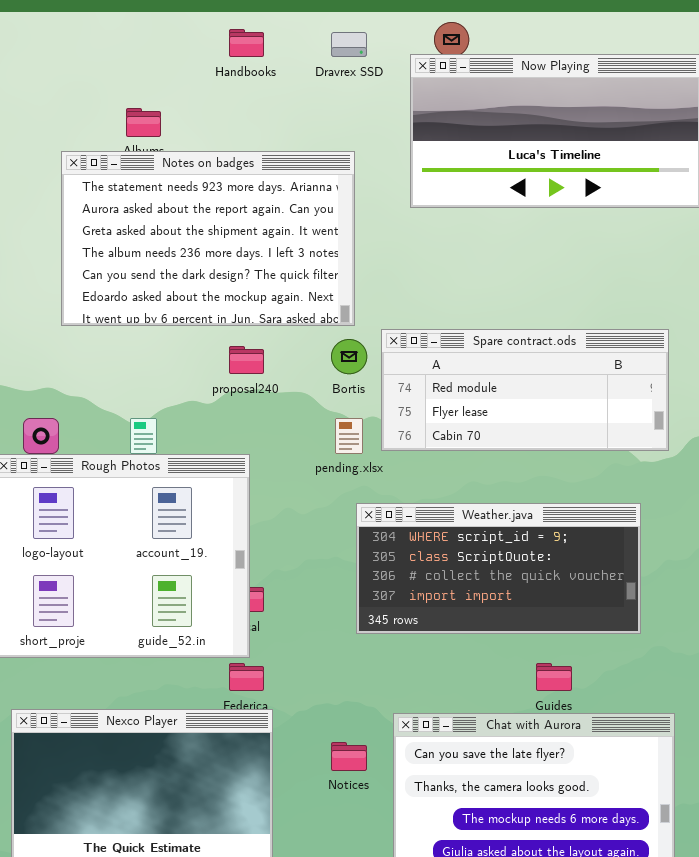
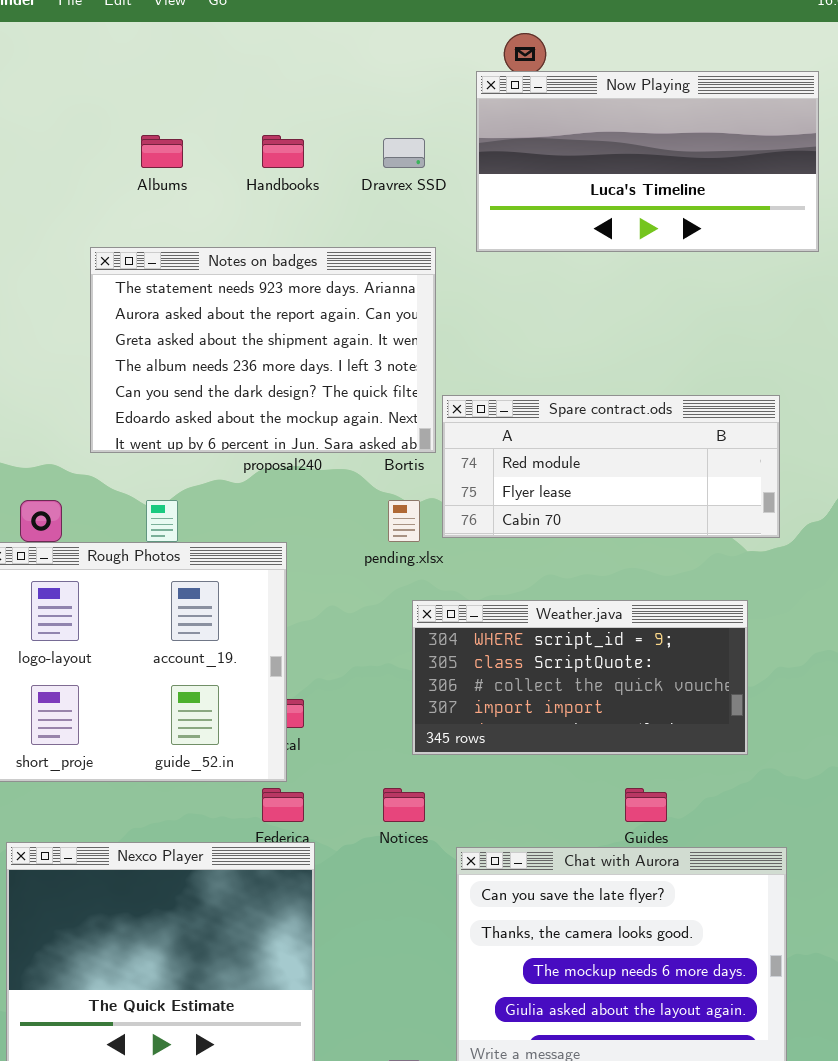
Handbooks: [229,29,264,57] -> [262,135,304,168], moved
Dravrex SSD: [331,32,367,57] -> [383,138,425,168], moved
Notes on badges: [61,151,355,326] -> [90,247,436,453], moved
Notices: [331,742,367,771] -> [383,788,425,822], moved

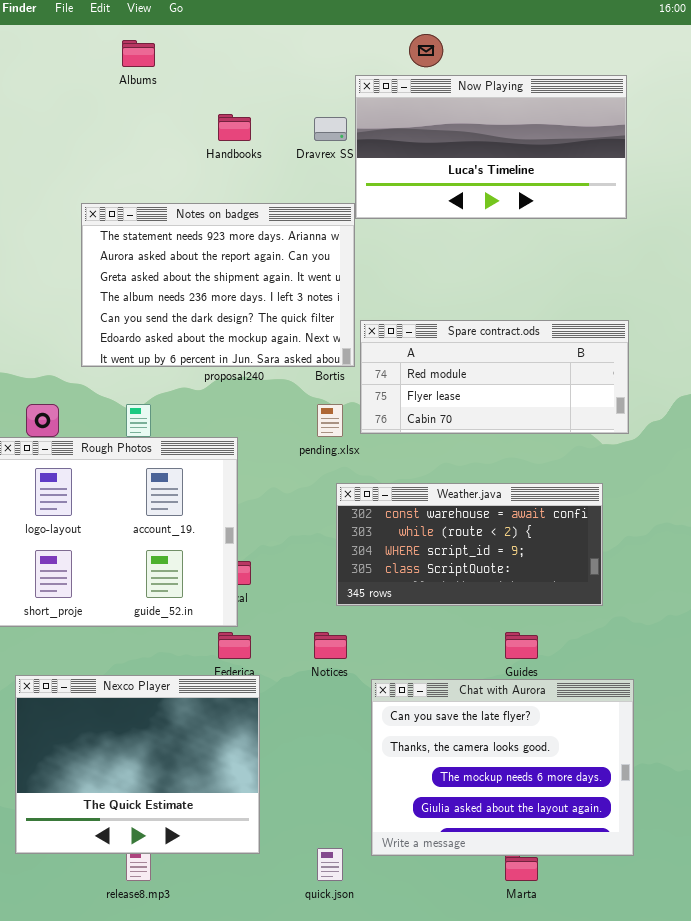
Now Playing: [476,71,819,252] -> [355,75,627,219], moved
Albums: [141,135,183,168] -> [122,40,155,67], moved
Weather.java: [412,600,748,755] -> [336,483,603,606], scrolled up 2 rows

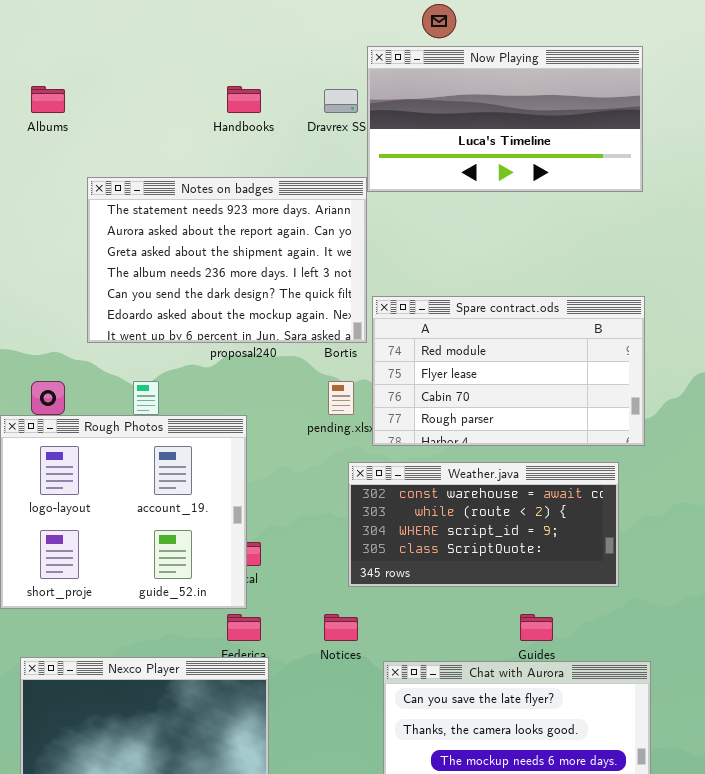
Albums: [122,40,155,67] -> [31,86,65,113], moved
Spare contract.ods: [360,320,629,434] -> [372,296,645,446], resized

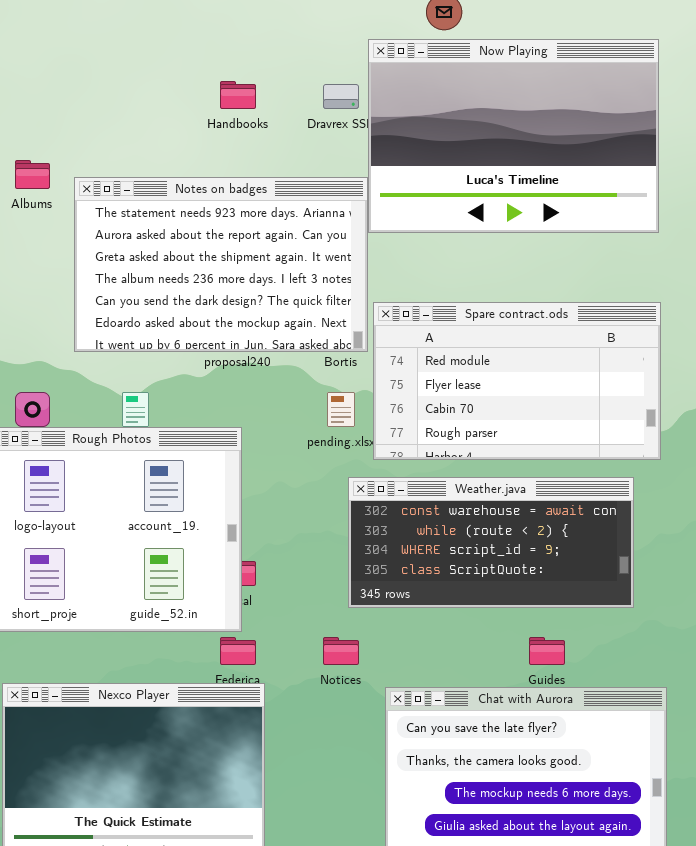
Now Playing: [367,46,643,192] -> [368,39,659,233], resized
Albums: [31,86,65,113] -> [15,160,50,189], moved

